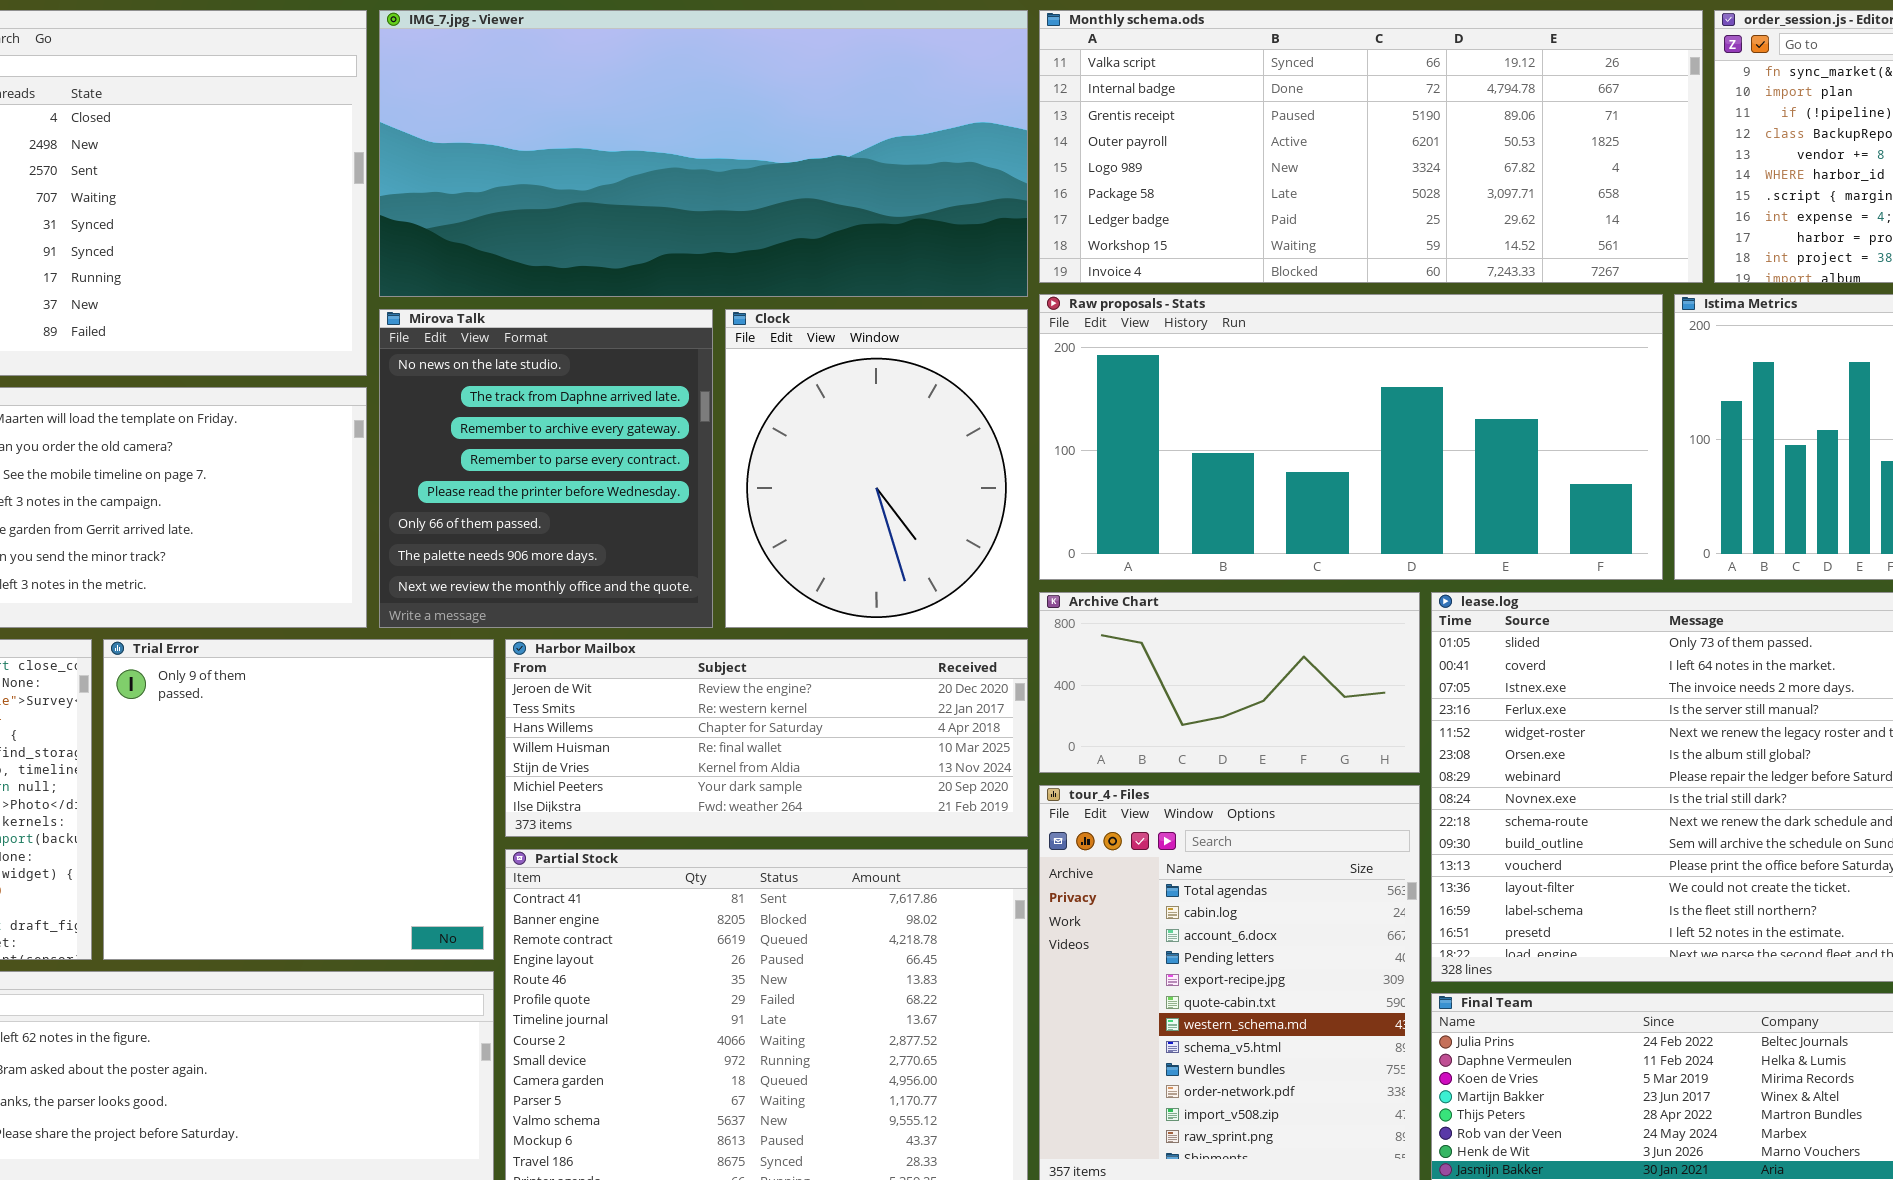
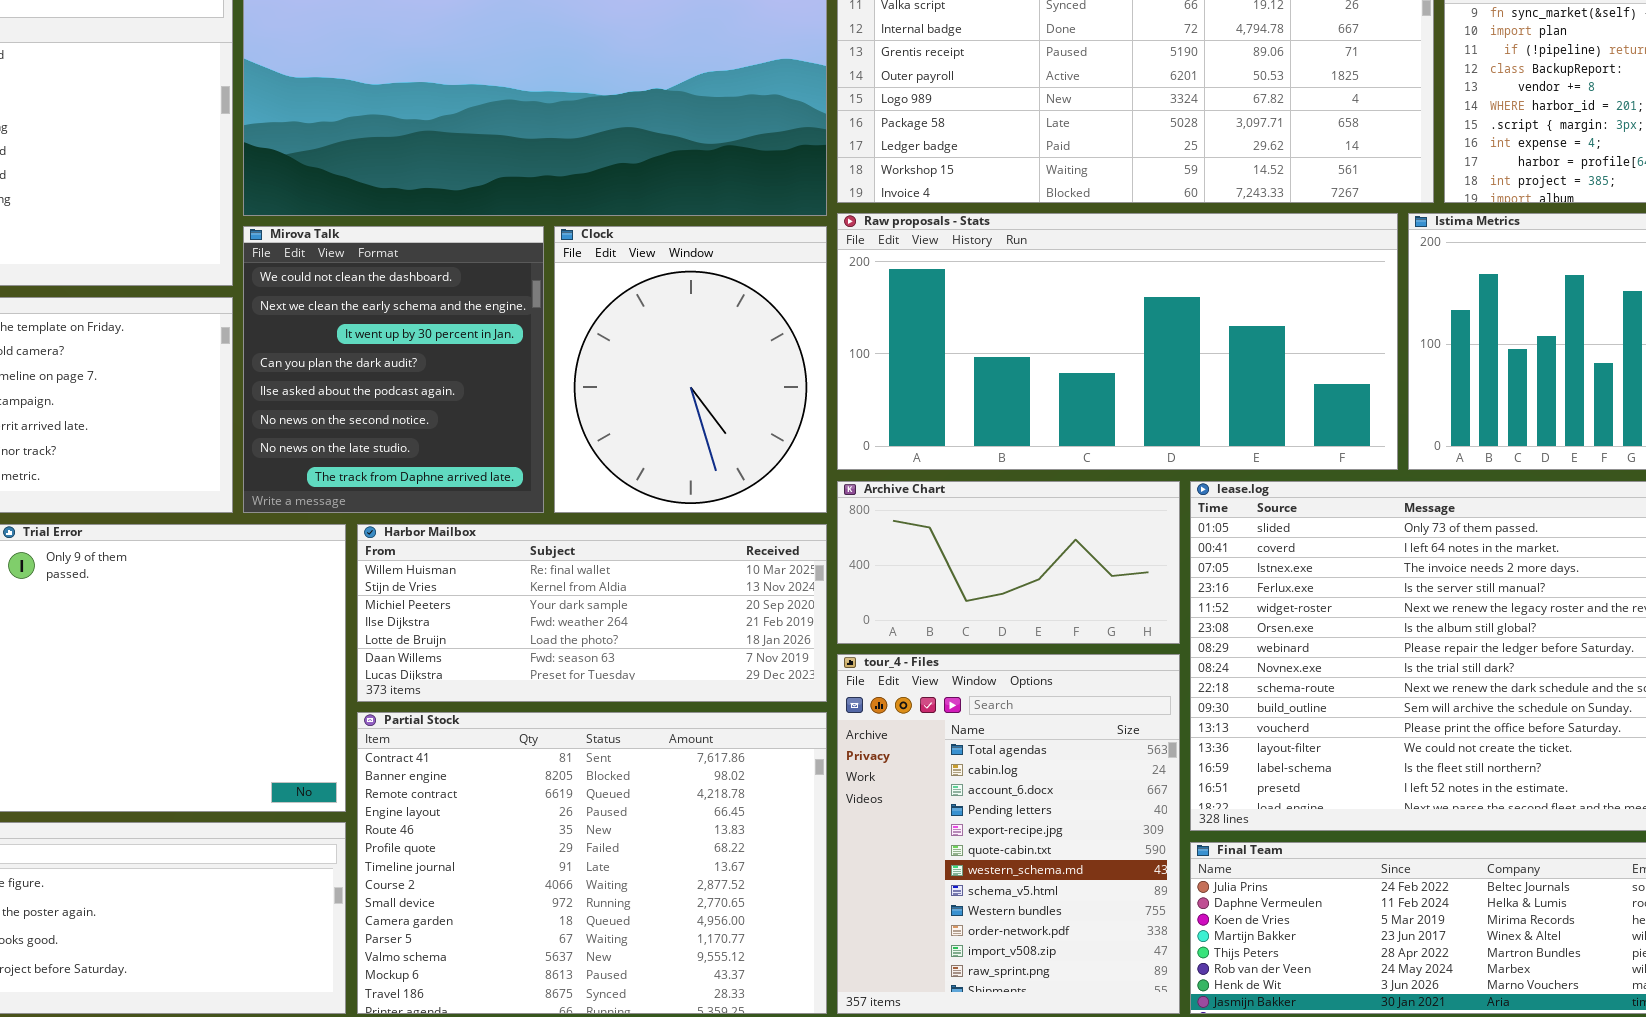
Mirova Talk: [379,309,713,628] -> [243,226,544,513], scrolled up 6 rows
Harbor Mailbox: [505,639,1028,837] -> [357,524,827,702], scrolled down 3 rows

